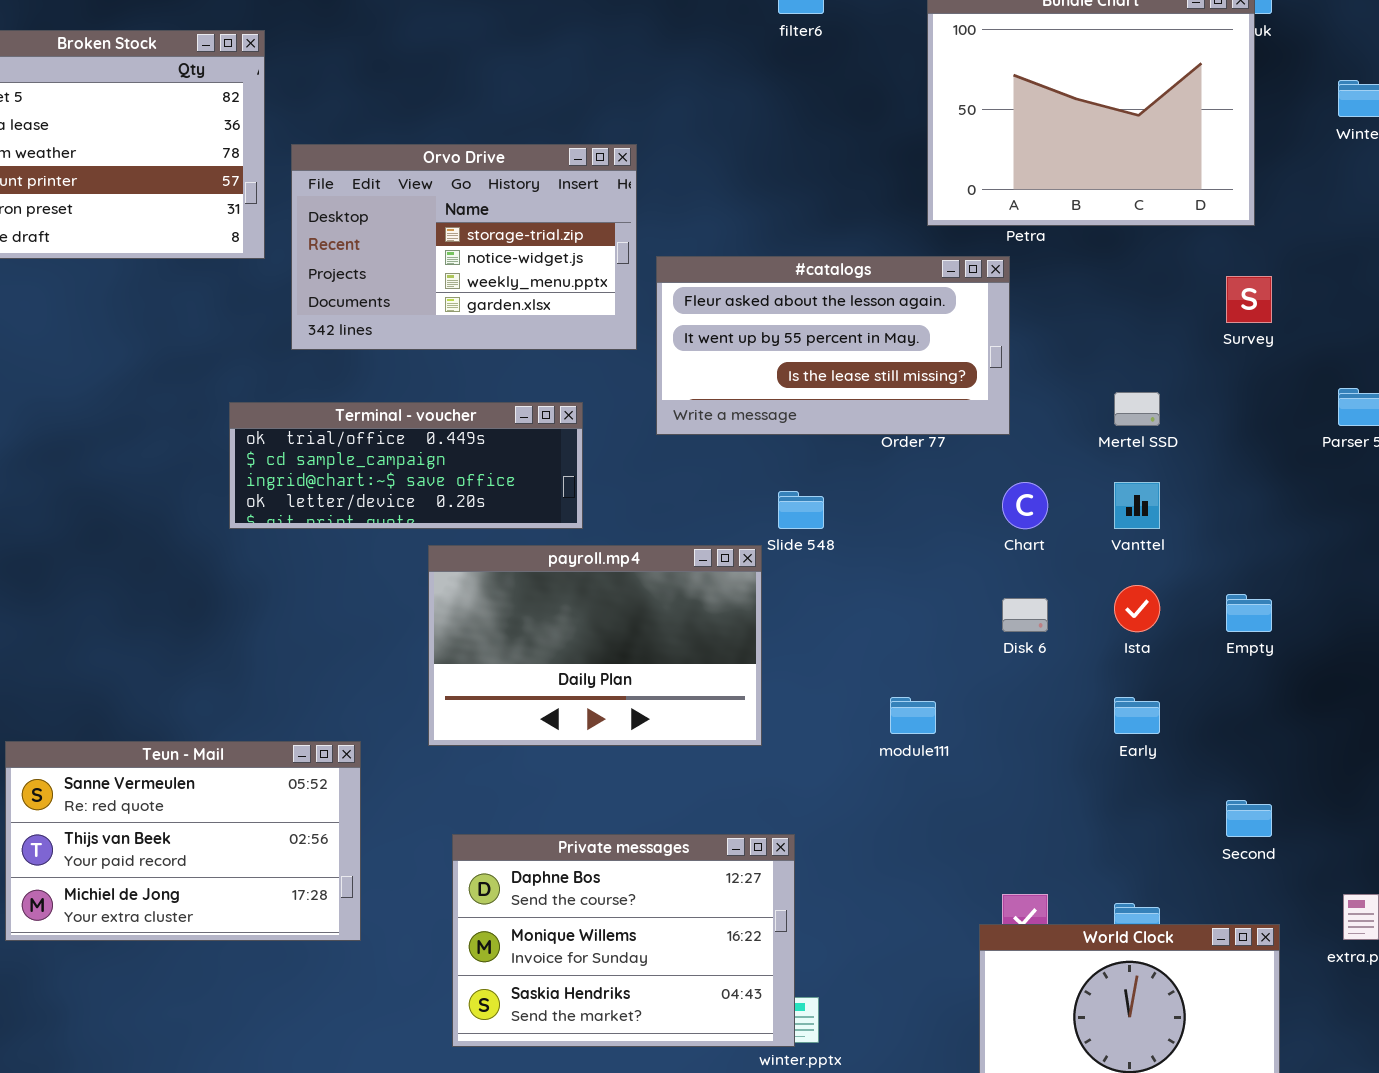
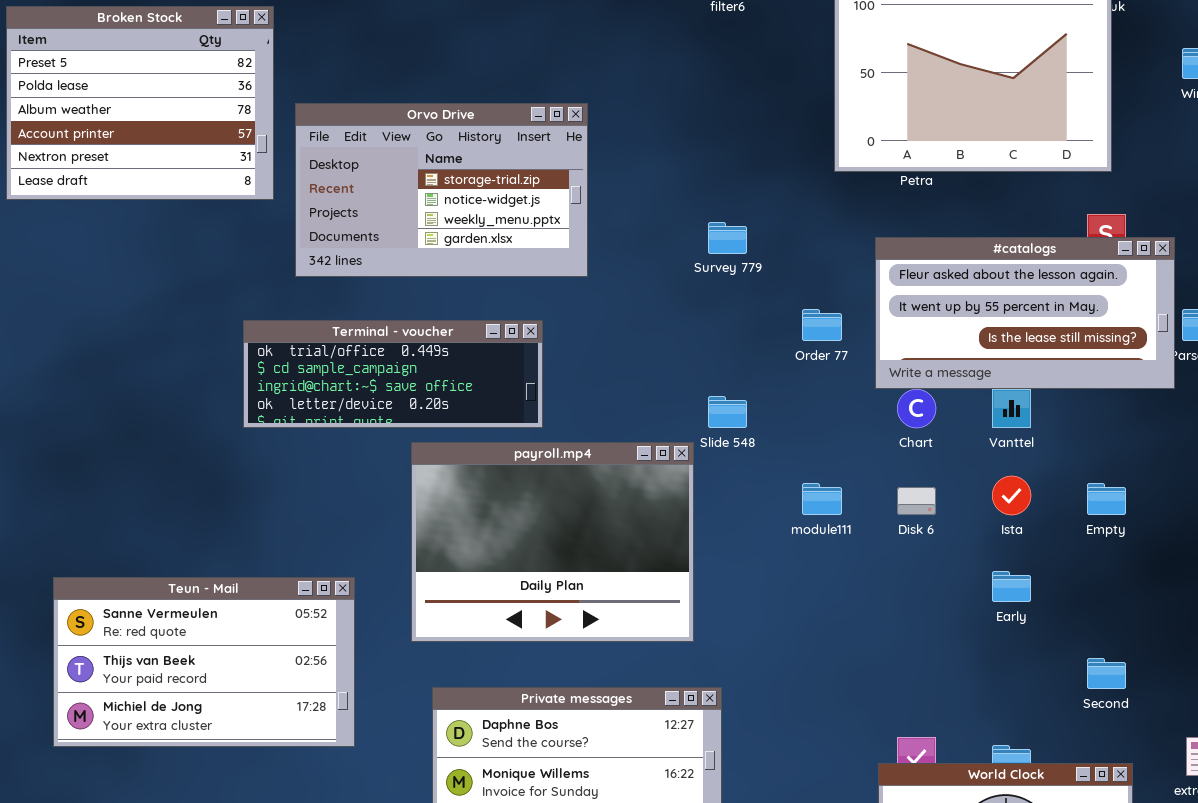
#catalogs: [656,256,1010,435] -> [875,237,1175,389], moved
payroll.mp4: [428,545,762,746] -> [411,442,694,642], resized
module111: [890,697,936,734] -> [802,483,842,515], moved
Teun - Mail: [5,741,361,941] -> [53,577,355,747], moved

